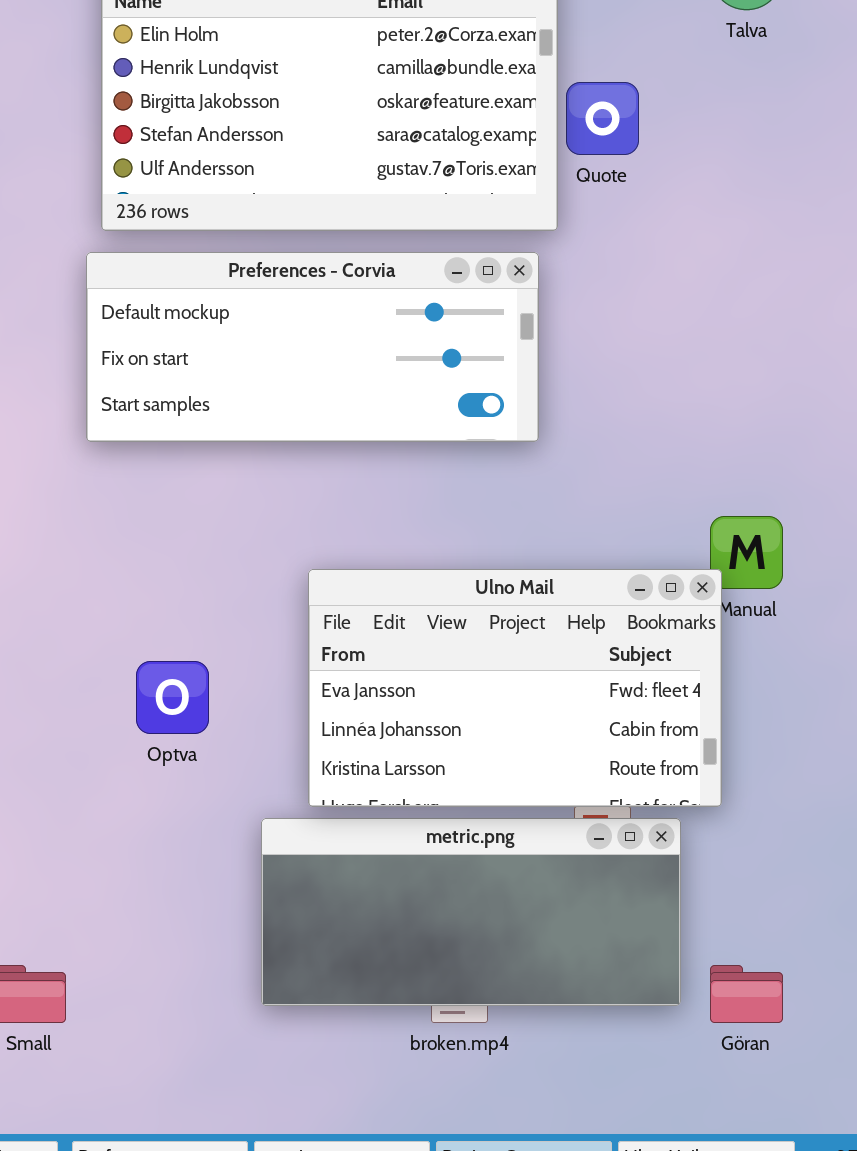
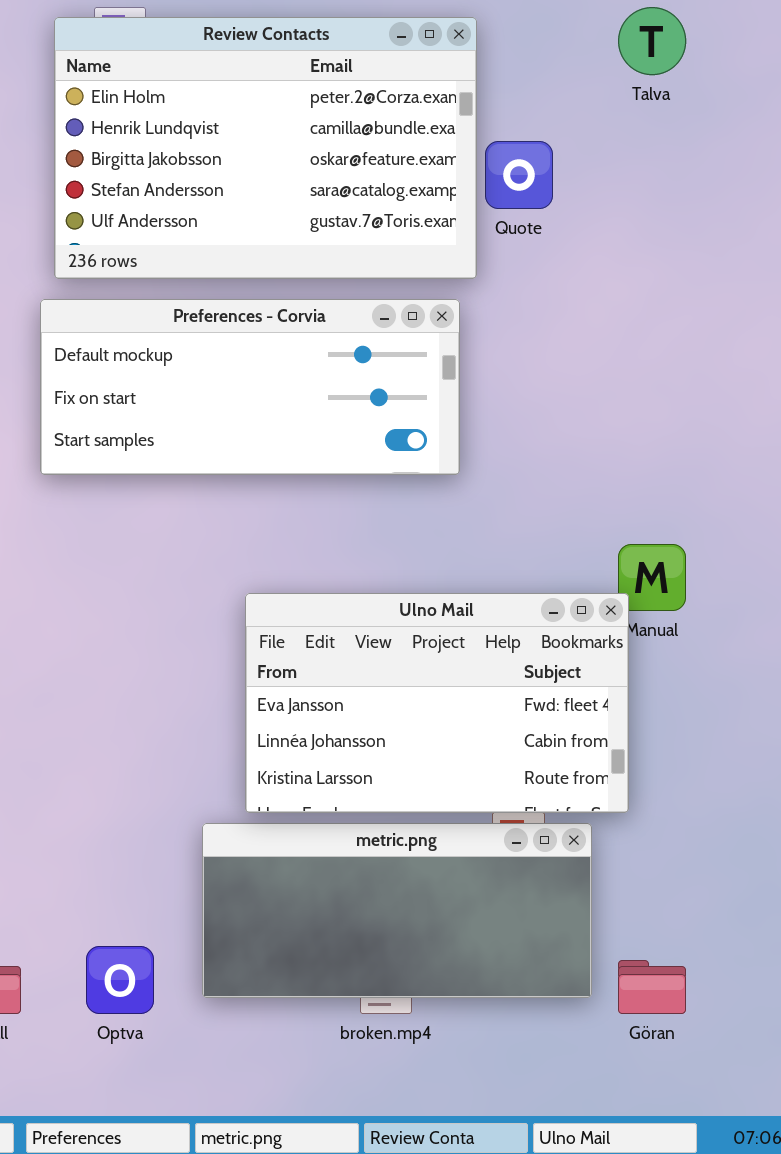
Optva: [136,661,209,734] -> [86,946,154,1014], moved

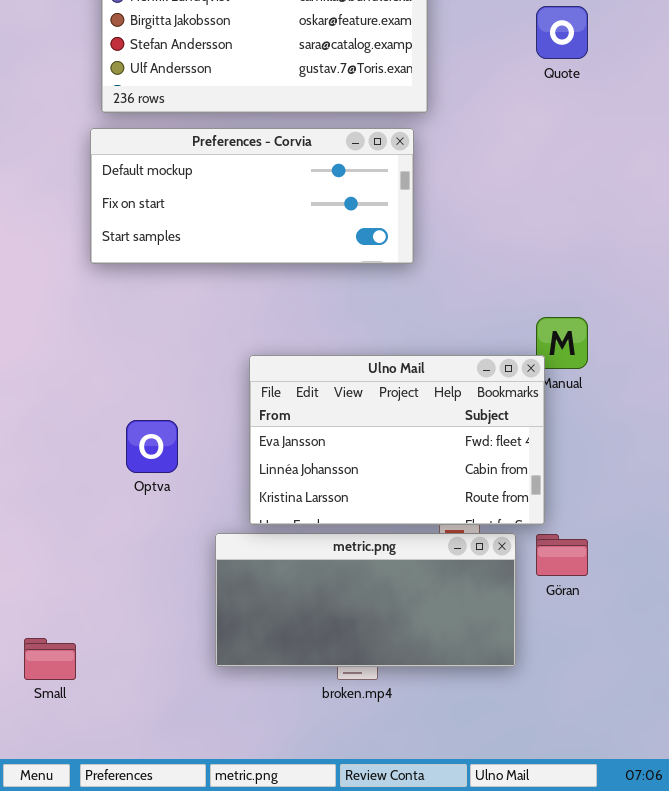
Quote: [485,141,553,209] -> [536,6,588,59], moved
Optva: [86,946,154,1014] -> [126,420,178,473], moved
Göran: [618,960,686,1014] -> [536,534,588,576], moved

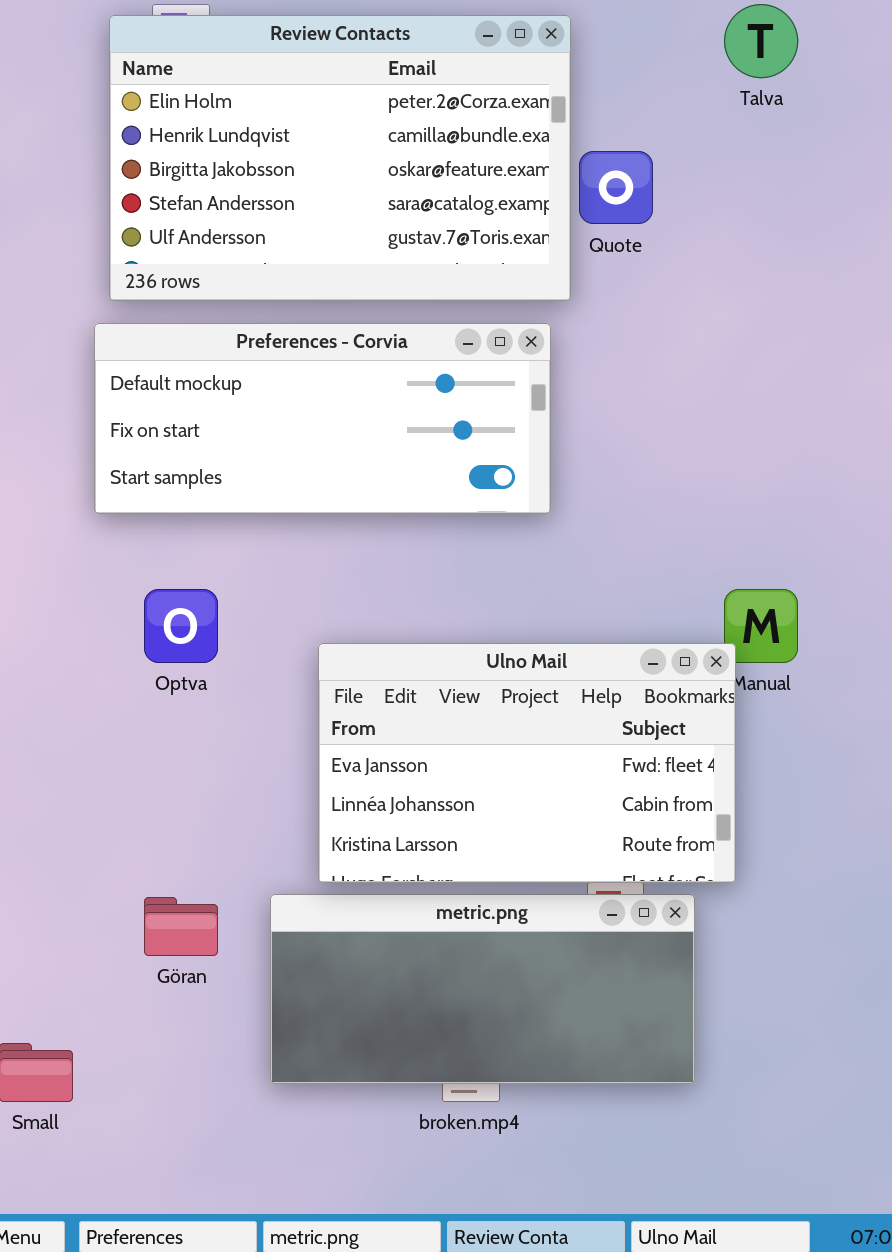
Quote: [536,6,588,59] -> [579,151,653,224], moved
Optva: [126,420,178,473] -> [144,589,218,663], moved
Göran: [536,534,588,576] -> [144,897,218,956], moved

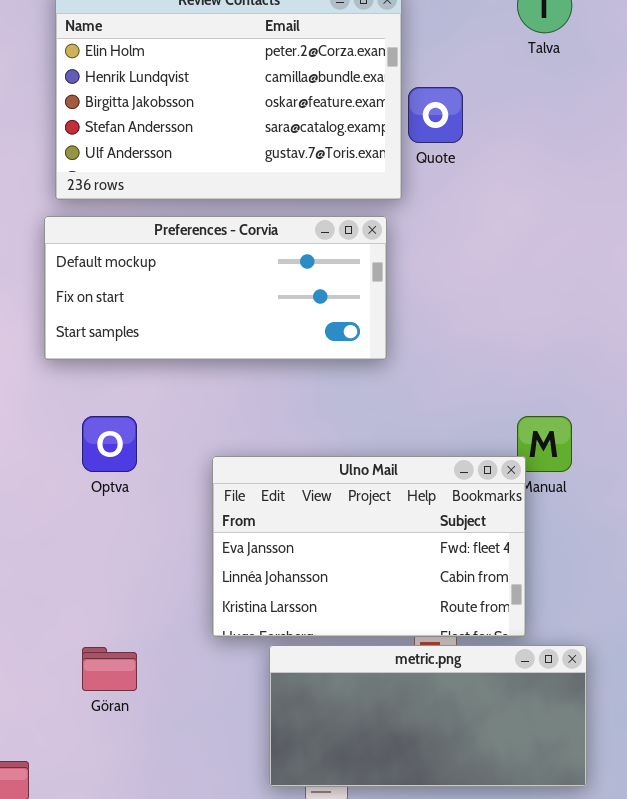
metric.png: [270,894,695,1084] -> [269,645,587,787], moved

